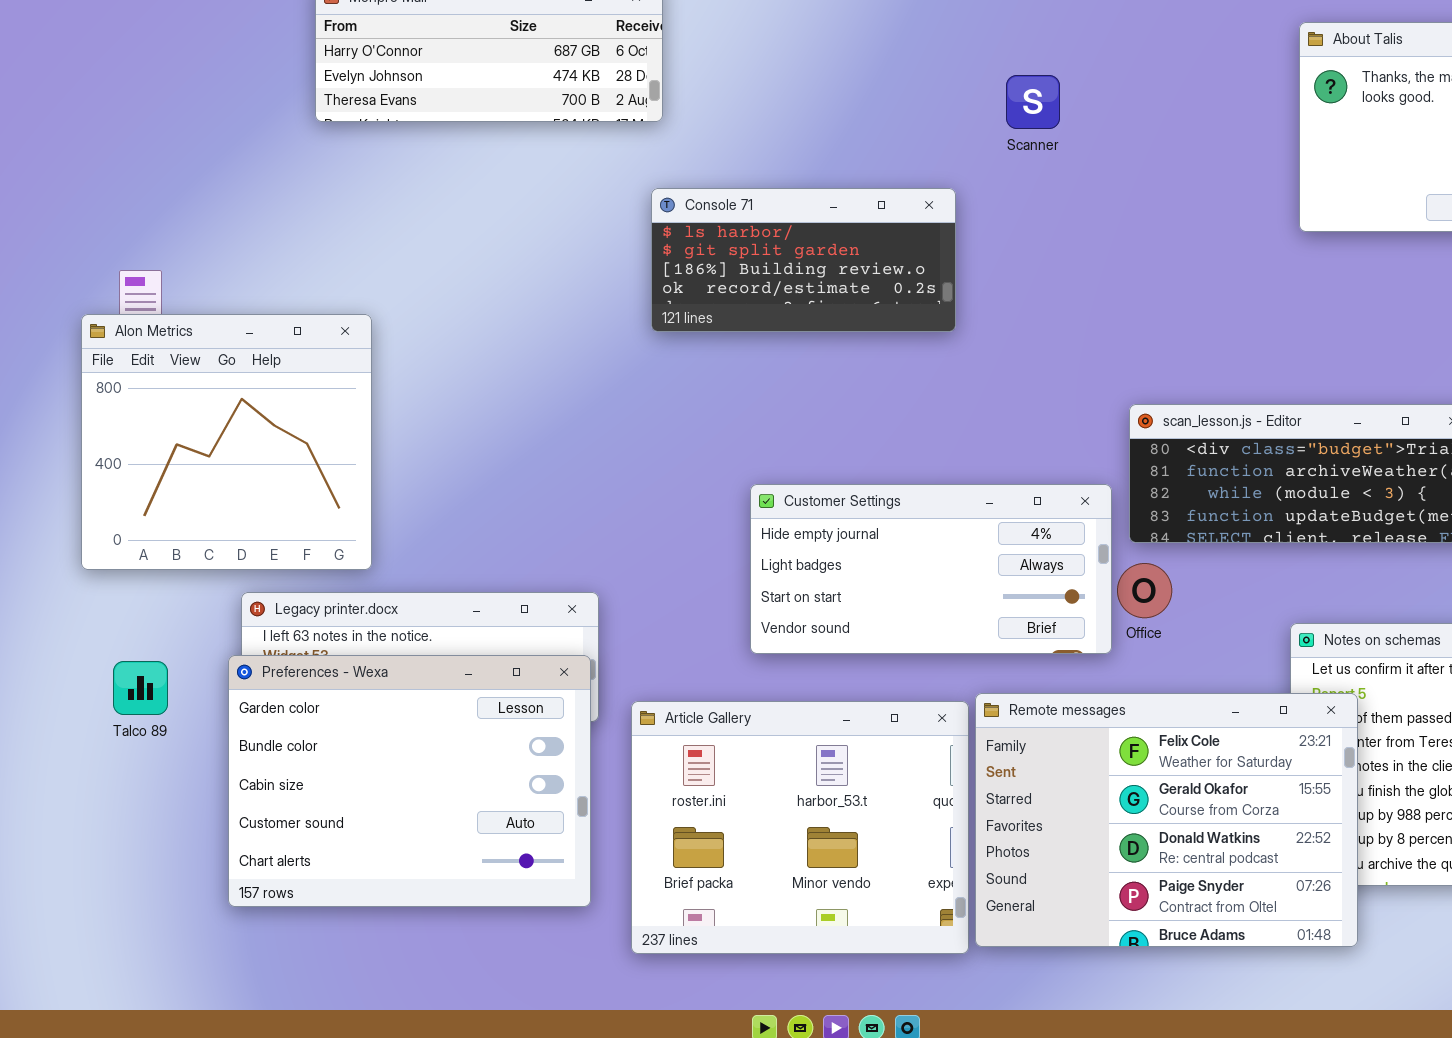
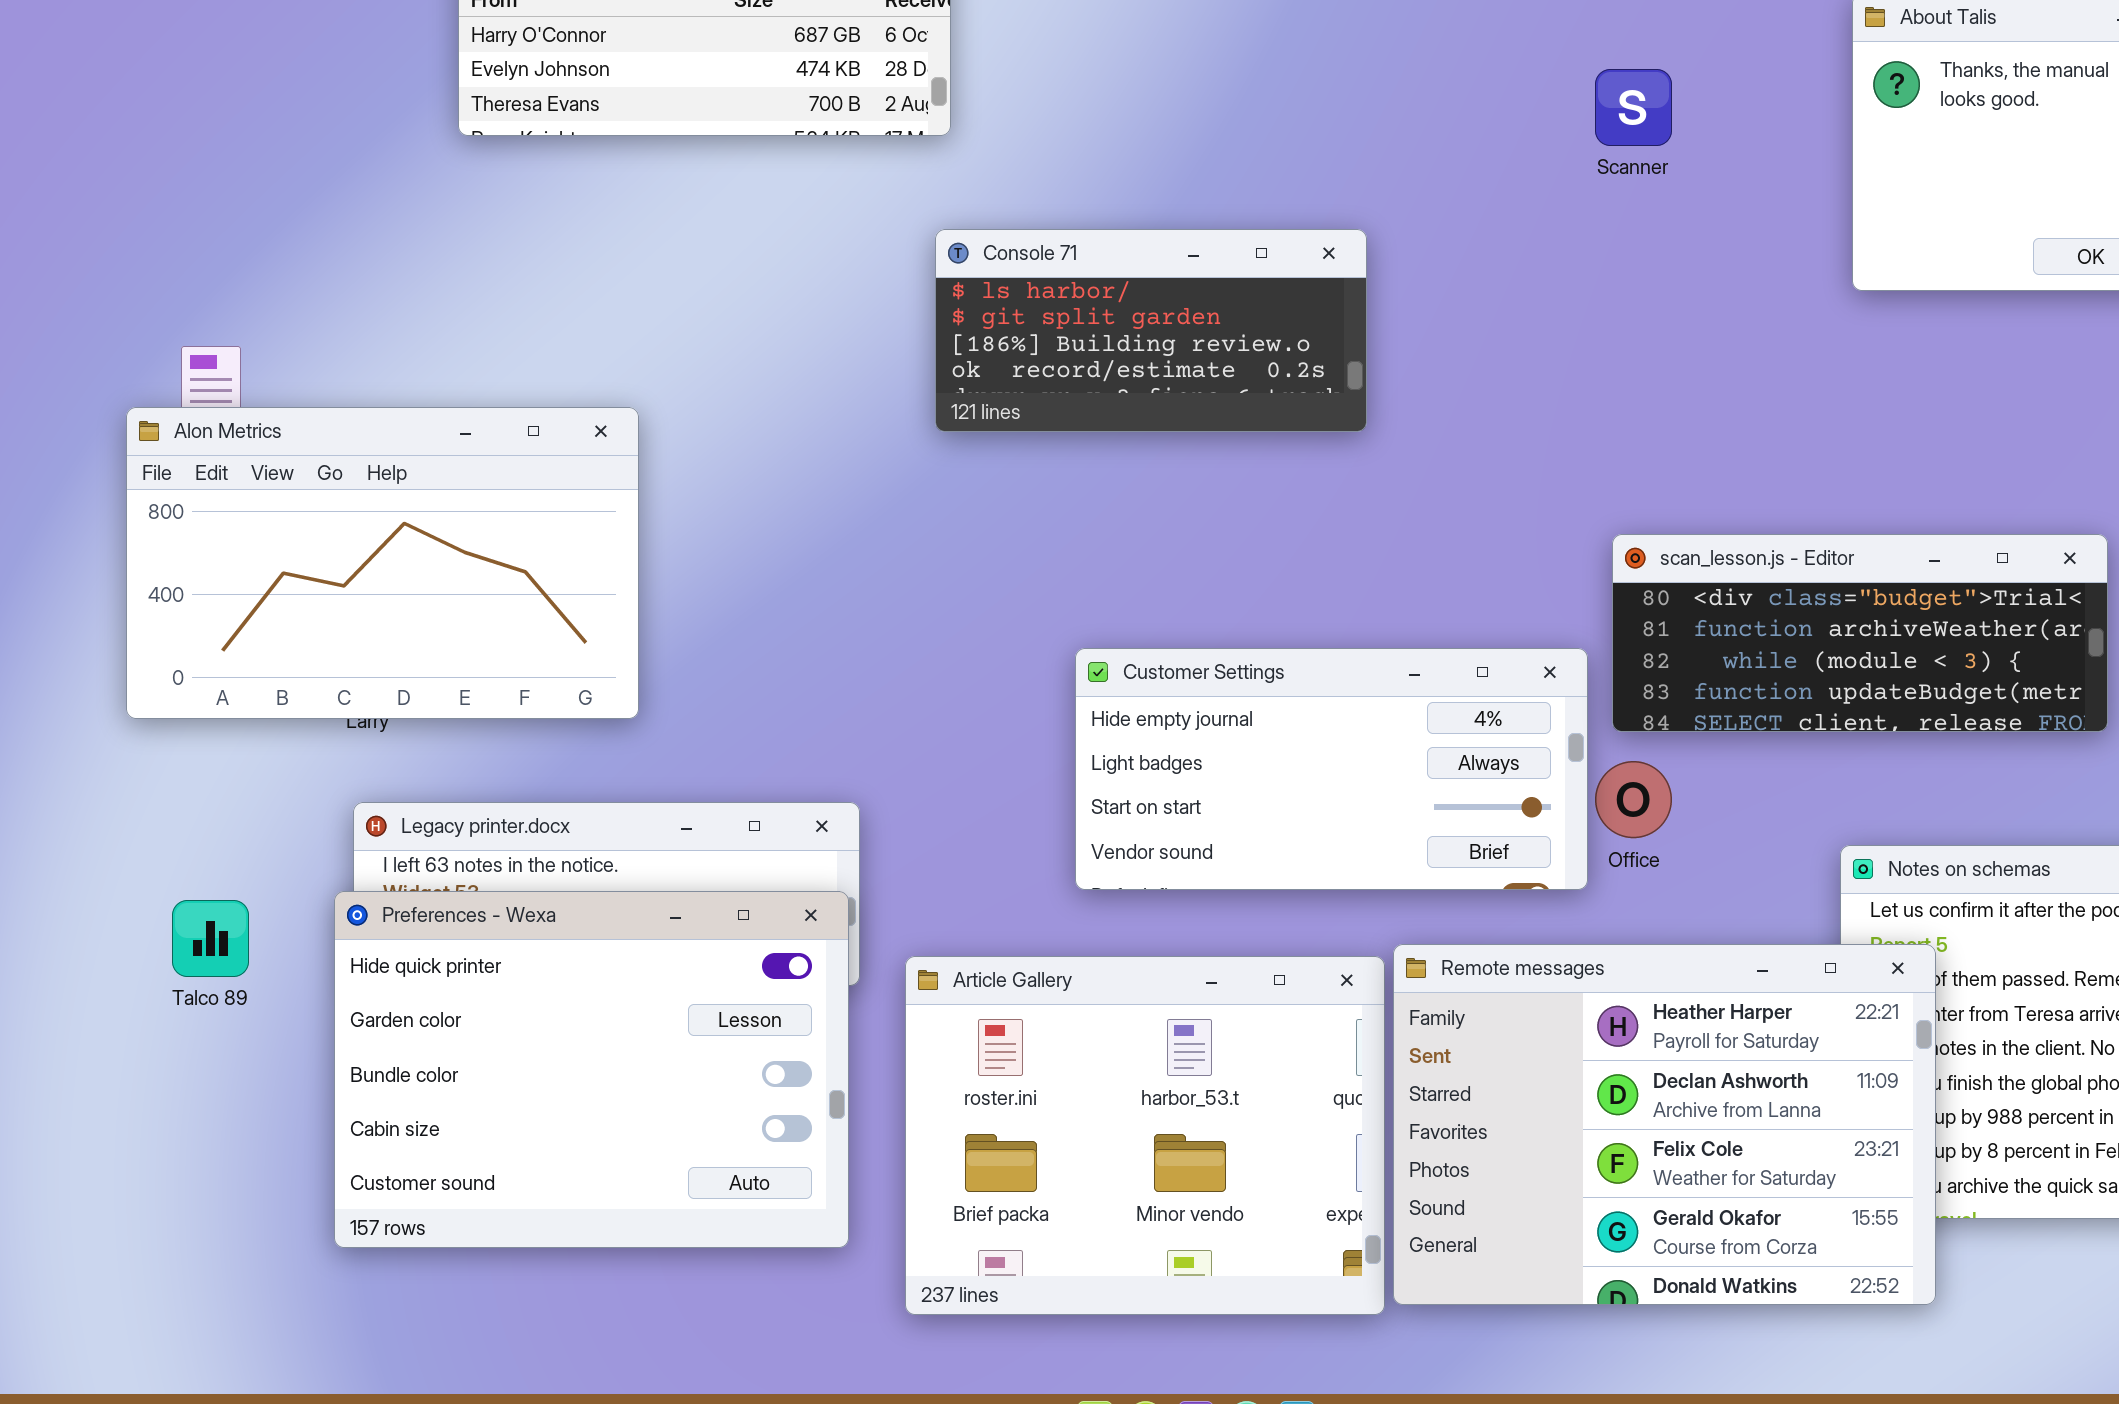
Scanner: [1006,75,1060,129] -> [1595,69,1672,146], moved
Alon Metrics: [81,314,372,570] -> [126,407,639,719], resized
Preferences - Wexa: [228,655,591,907] -> [334,891,849,1248], scrolled up 1 row
Remote messages: [975,693,1358,947] -> [1393,944,1936,1305], scrolled up 2 rows

